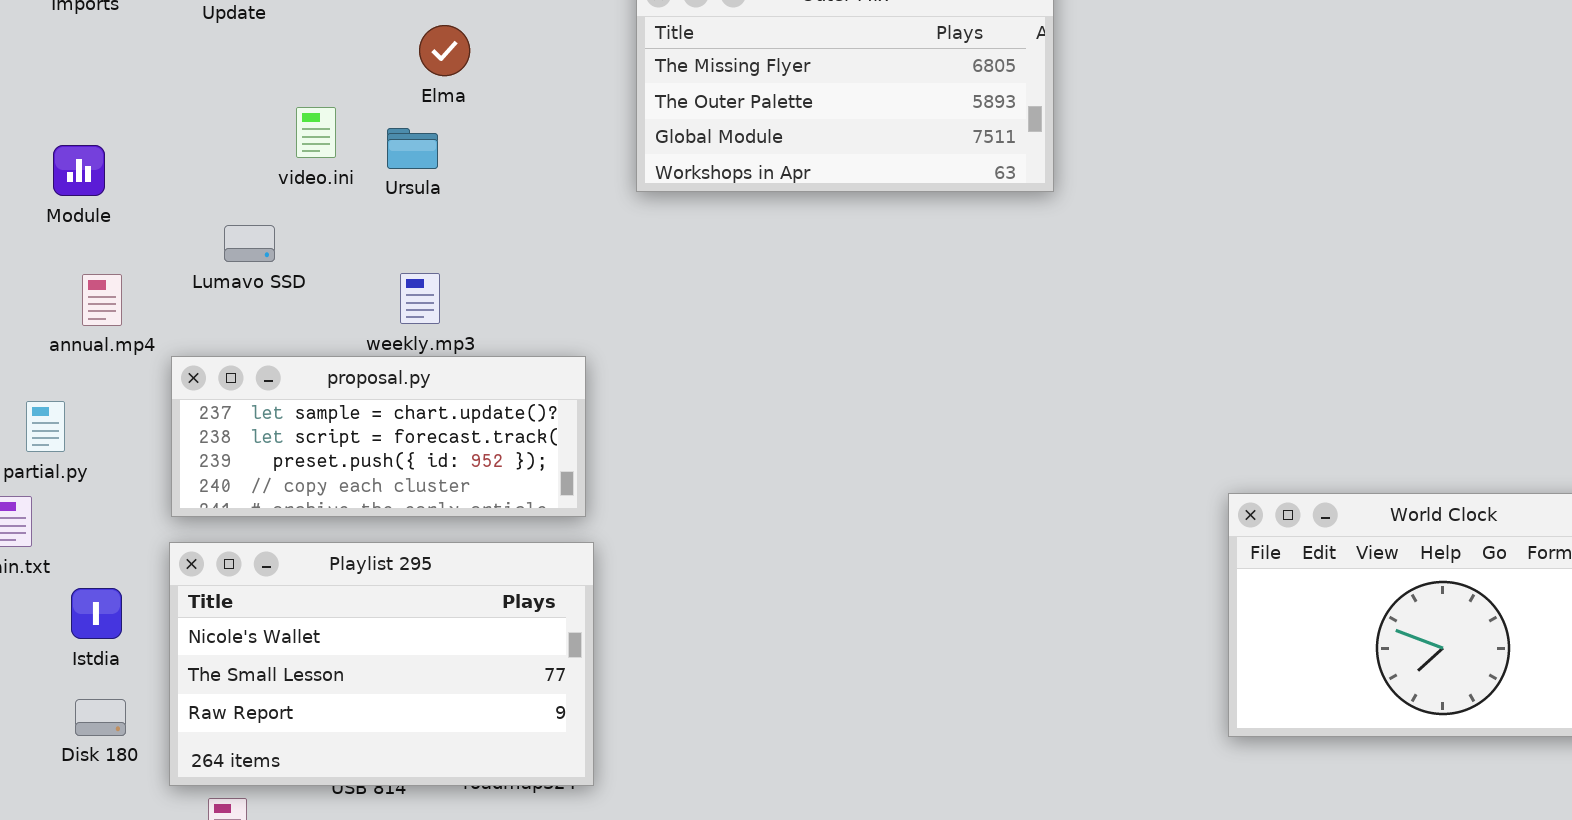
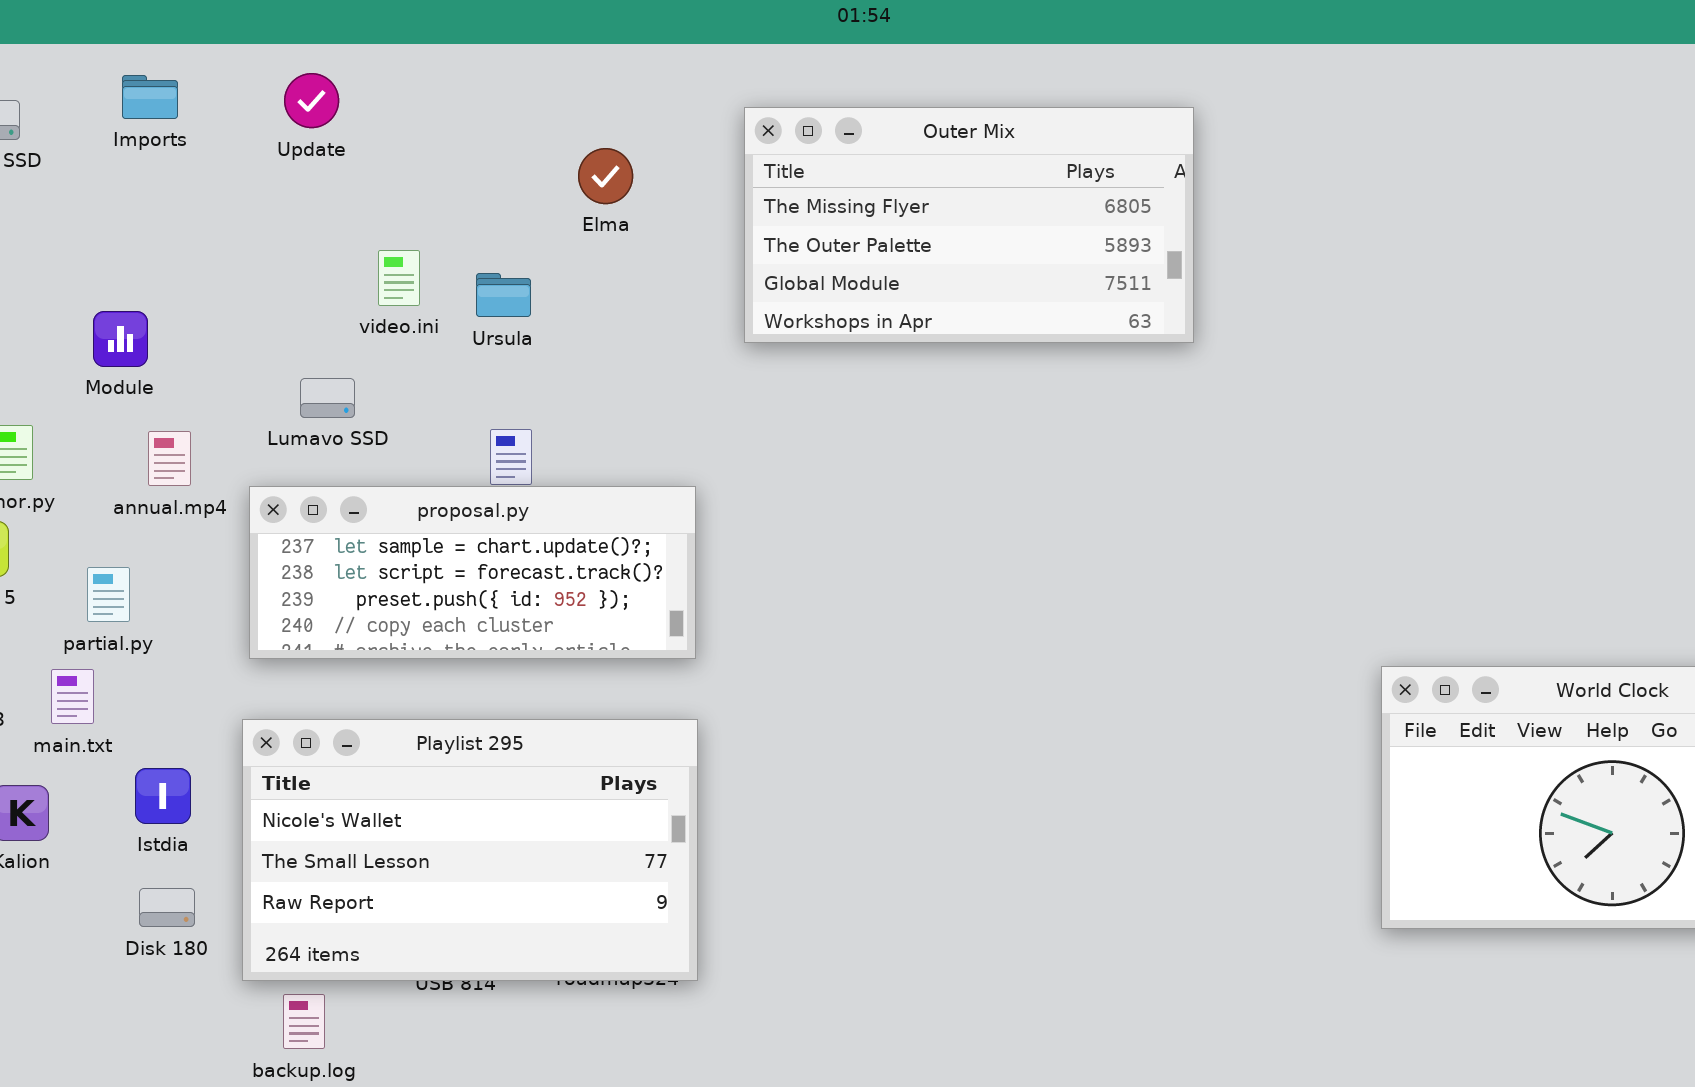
Elma: [419,25,470,76] -> [578,148,633,204], moved
Module: [53,145,105,196] -> [93,311,148,367], moved
proposal.py: [171,356,586,517] -> [249,486,696,659], moved

